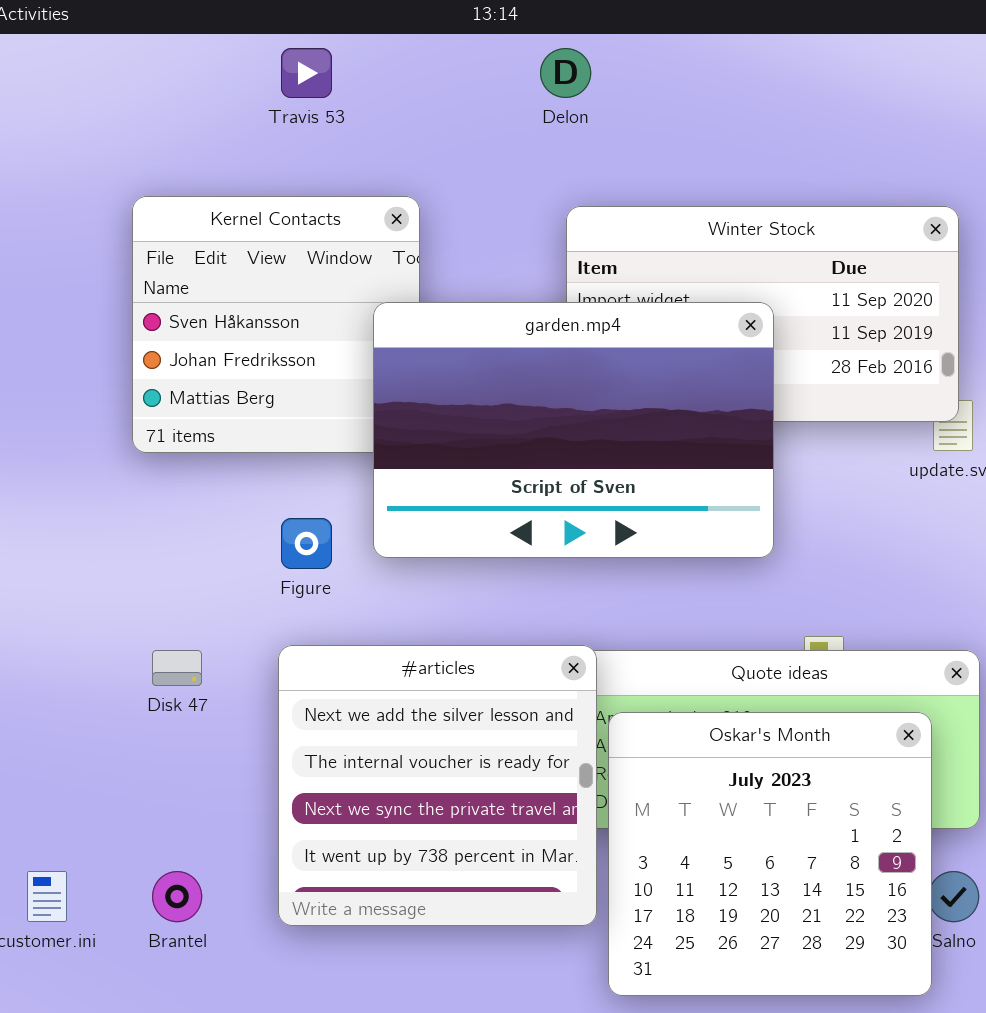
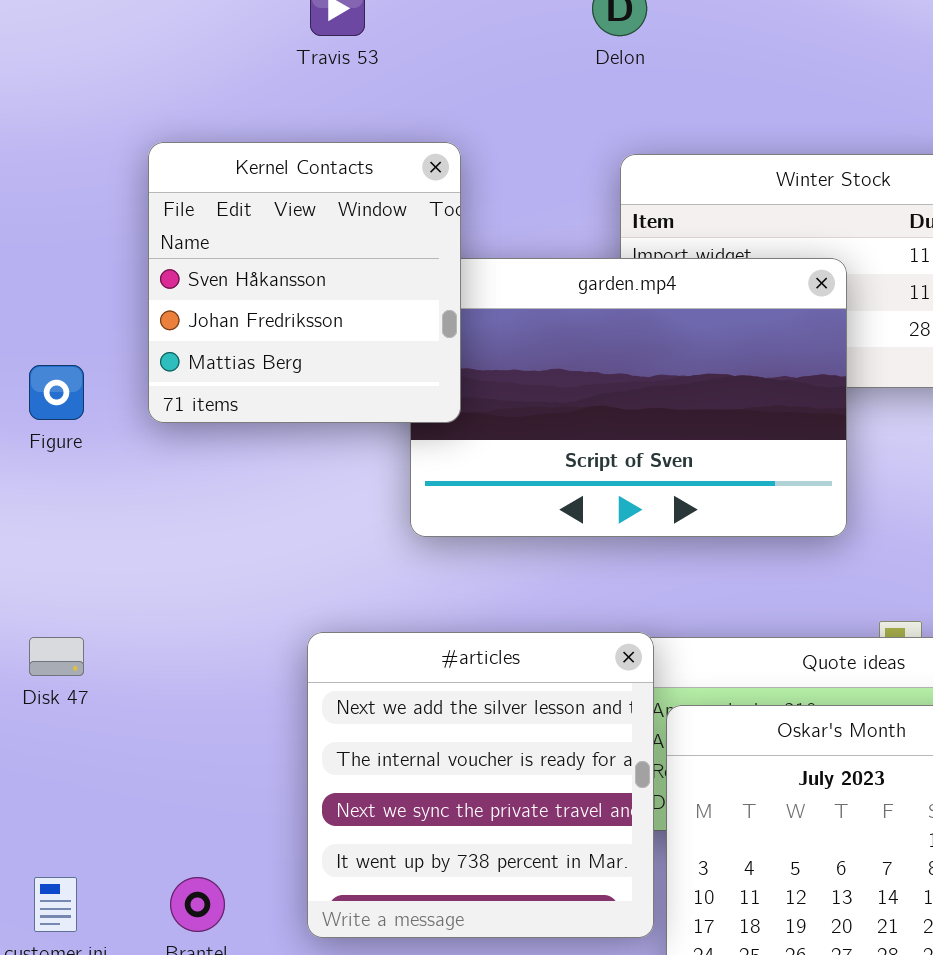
Kernel Contacts: [132,196,420,453] -> [148,142,461,423], raised
Figure: [281,518,332,569] -> [29,365,84,420], moved
Disk 47: [152,650,202,686] -> [29,637,84,676], moved

